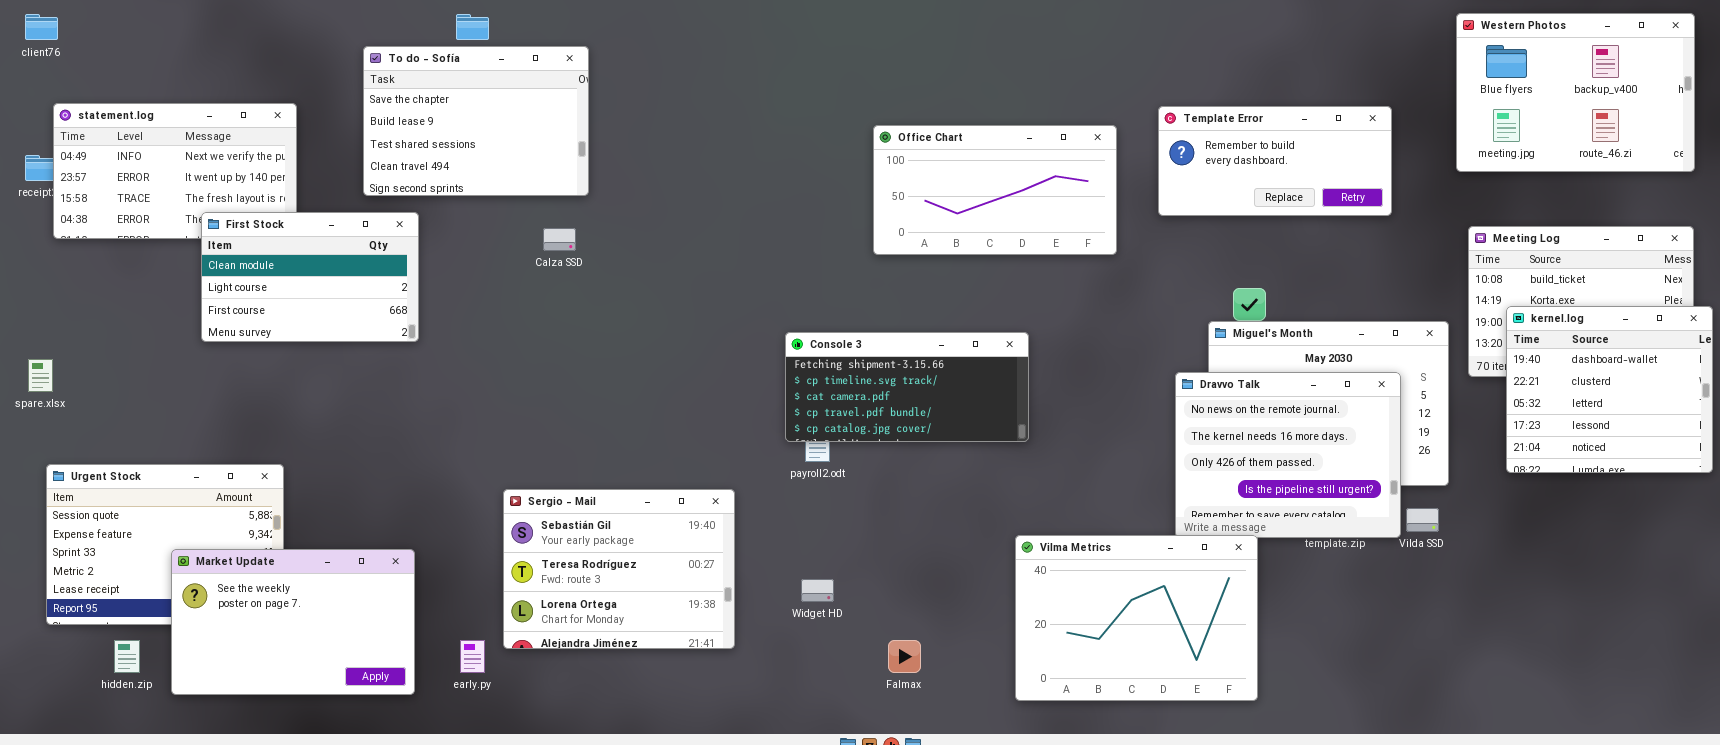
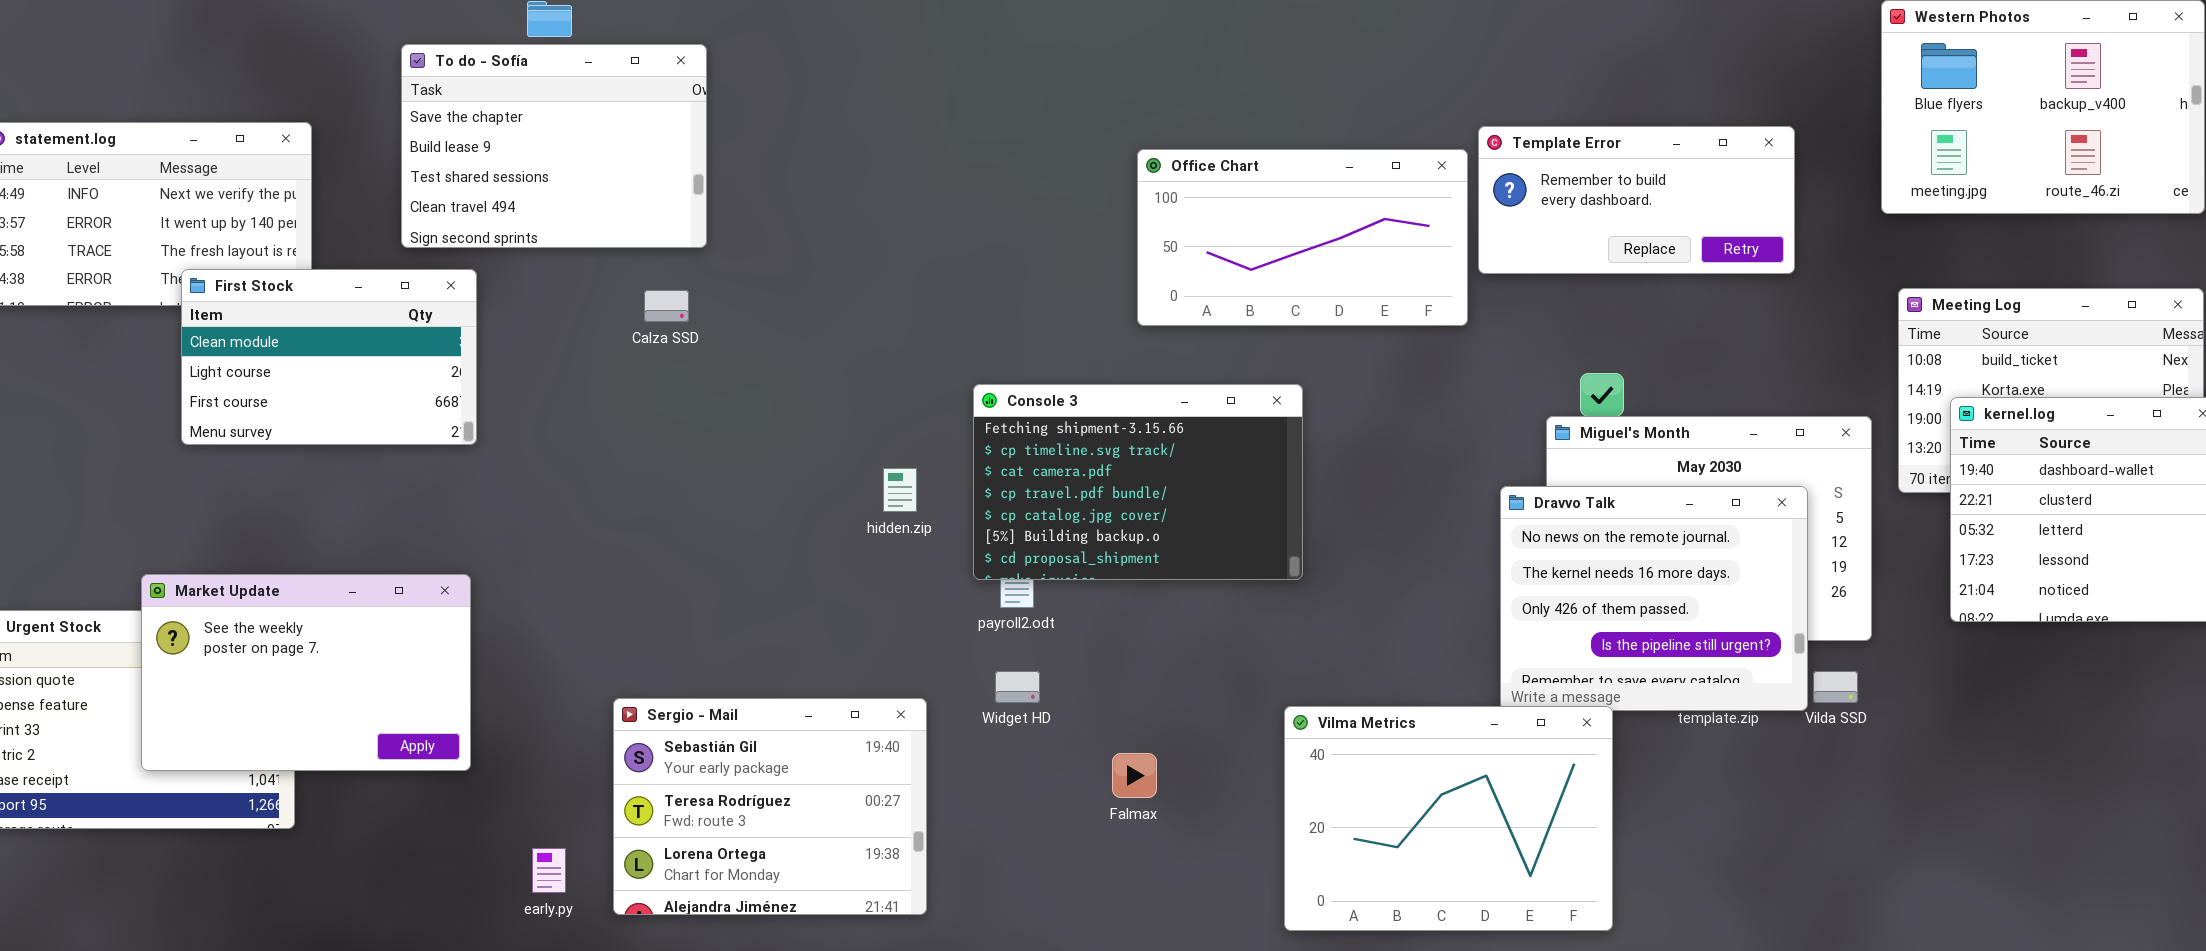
Office Chart: [873,125,1117,255] -> [1137,149,1468,326], moved
Console 3: [785,332,1029,442] -> [973,384,1303,580], resized
Sergio - Mail: [503,489,735,649] -> [613,698,927,915], moved
Market Update: [171,549,415,695] -> [141,574,471,771], moved
Widget HD: [801,579,834,602] -> [995,671,1040,703], moved
hidden.zip: [114,640,140,673] -> [883,468,917,512], moved
Falmax: [888,640,921,673] -> [1112,753,1157,798], moved

